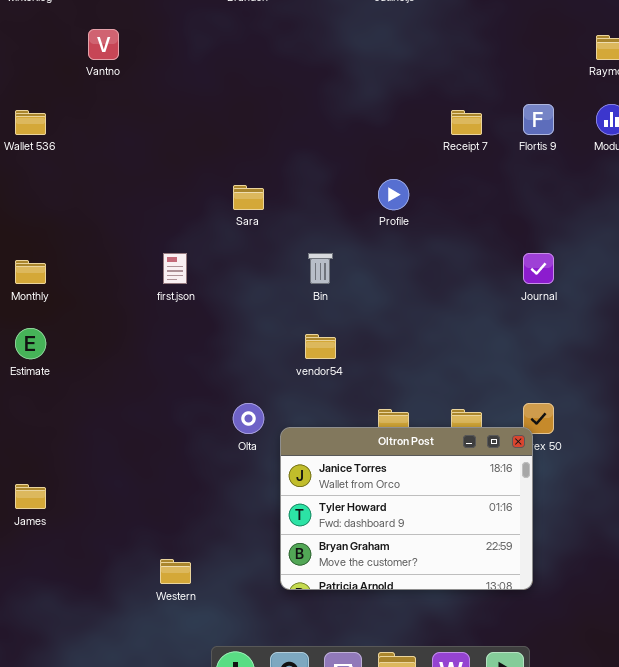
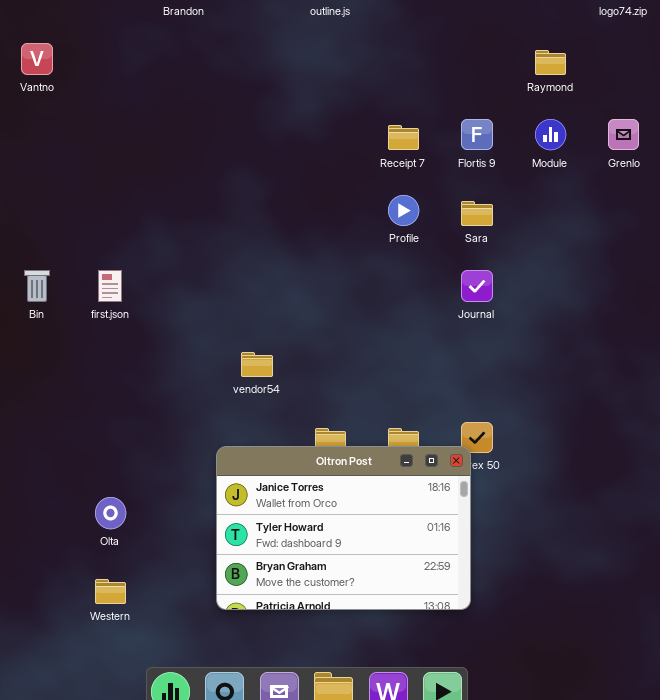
Profile: [378,179,409,210] -> [388,195,419,226], moved
Sara: [233,185,264,210] -> [461,201,493,226], moved
Bin: [308,253,333,284] -> [24,270,50,302], moved
Olta: [233,403,264,434] -> [95,497,126,529], moved

